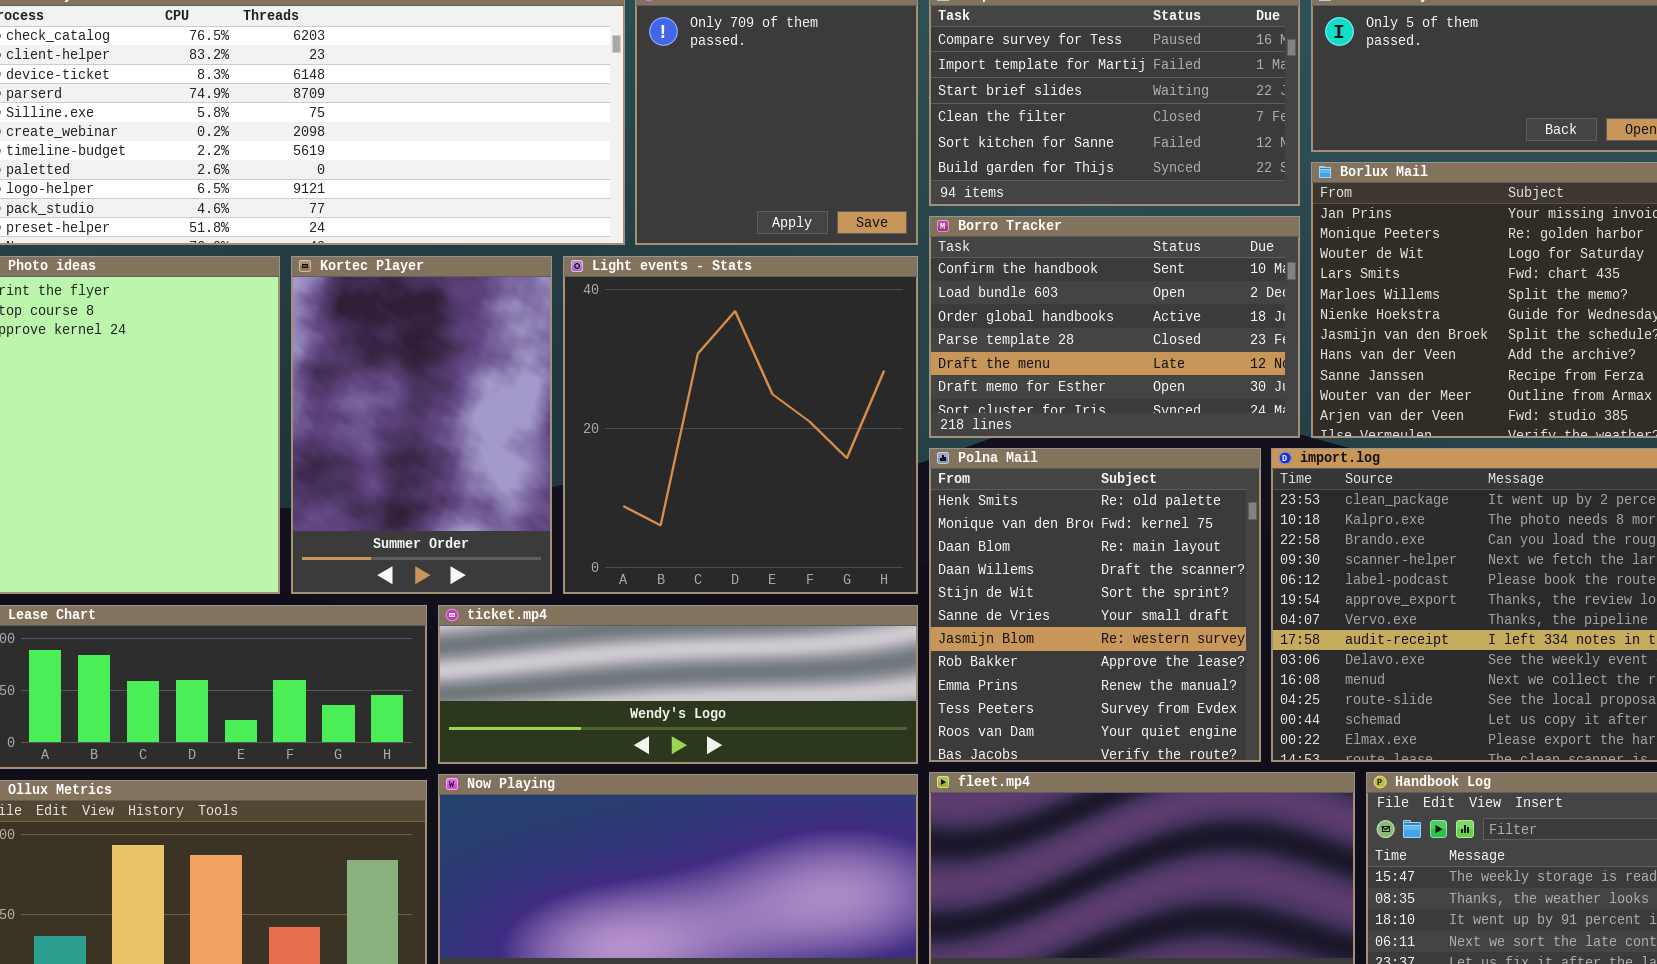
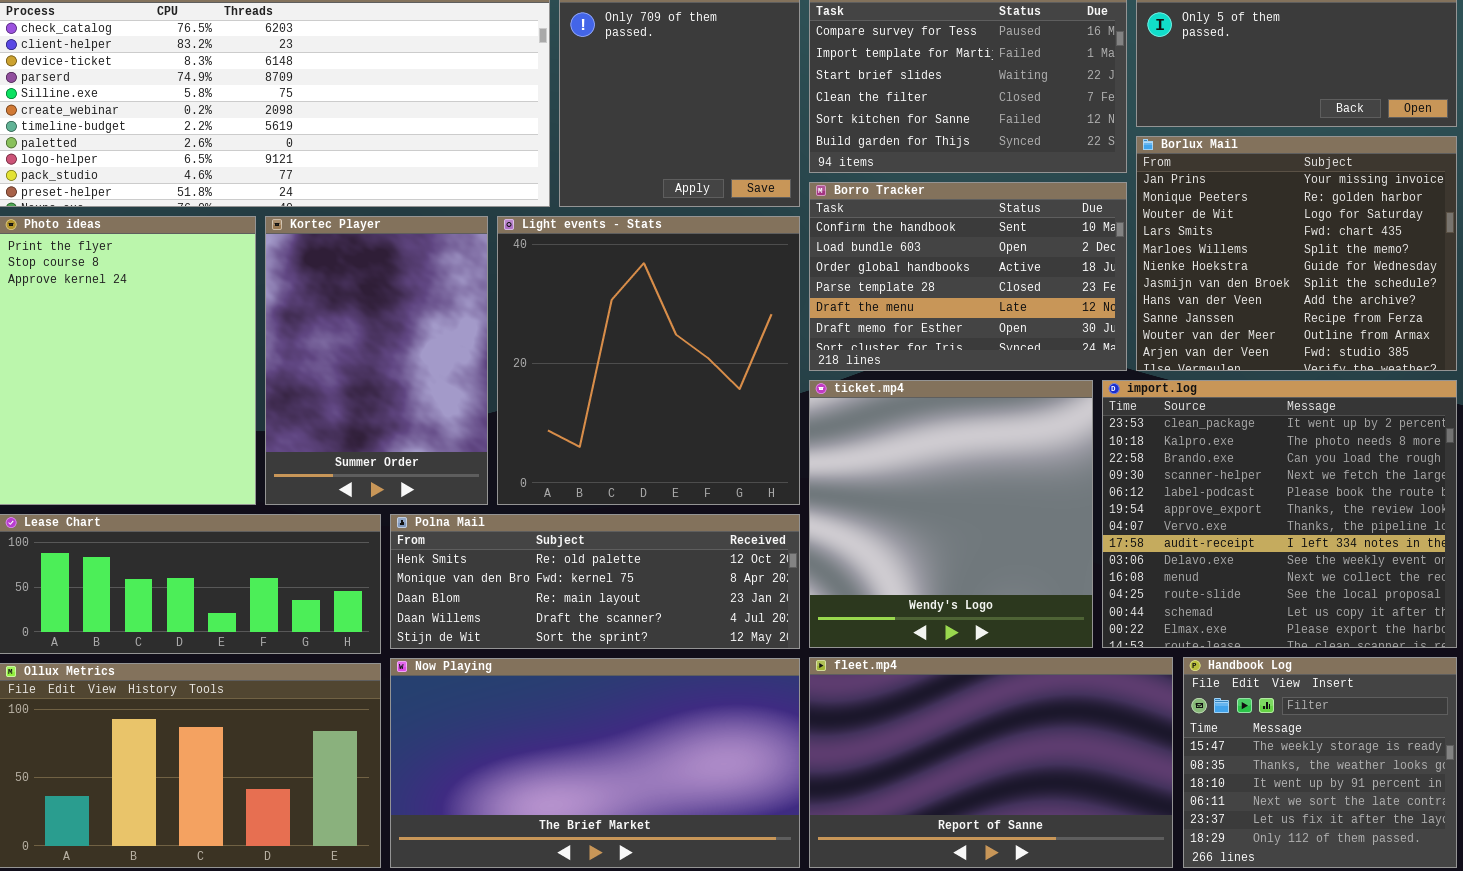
Polna Mail: [929,448,1261,762] -> [390,514,800,649], moved, resized
ticket.mp4: [438,605,918,764] -> [809,380,1093,648], moved, resized

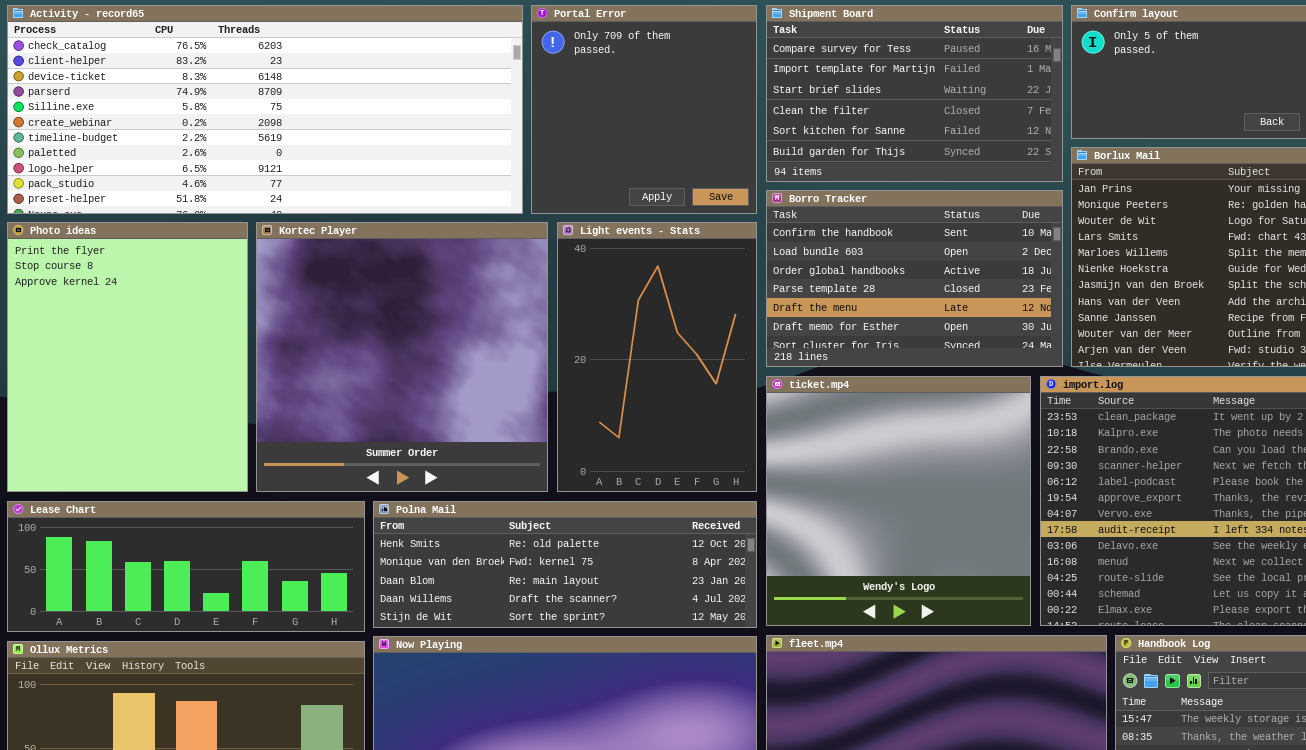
Kortec Player: [265,216,488,505] -> [256,222,548,492], resized
Light events - Stats: [497,216,800,505] -> [557,222,757,492], resized

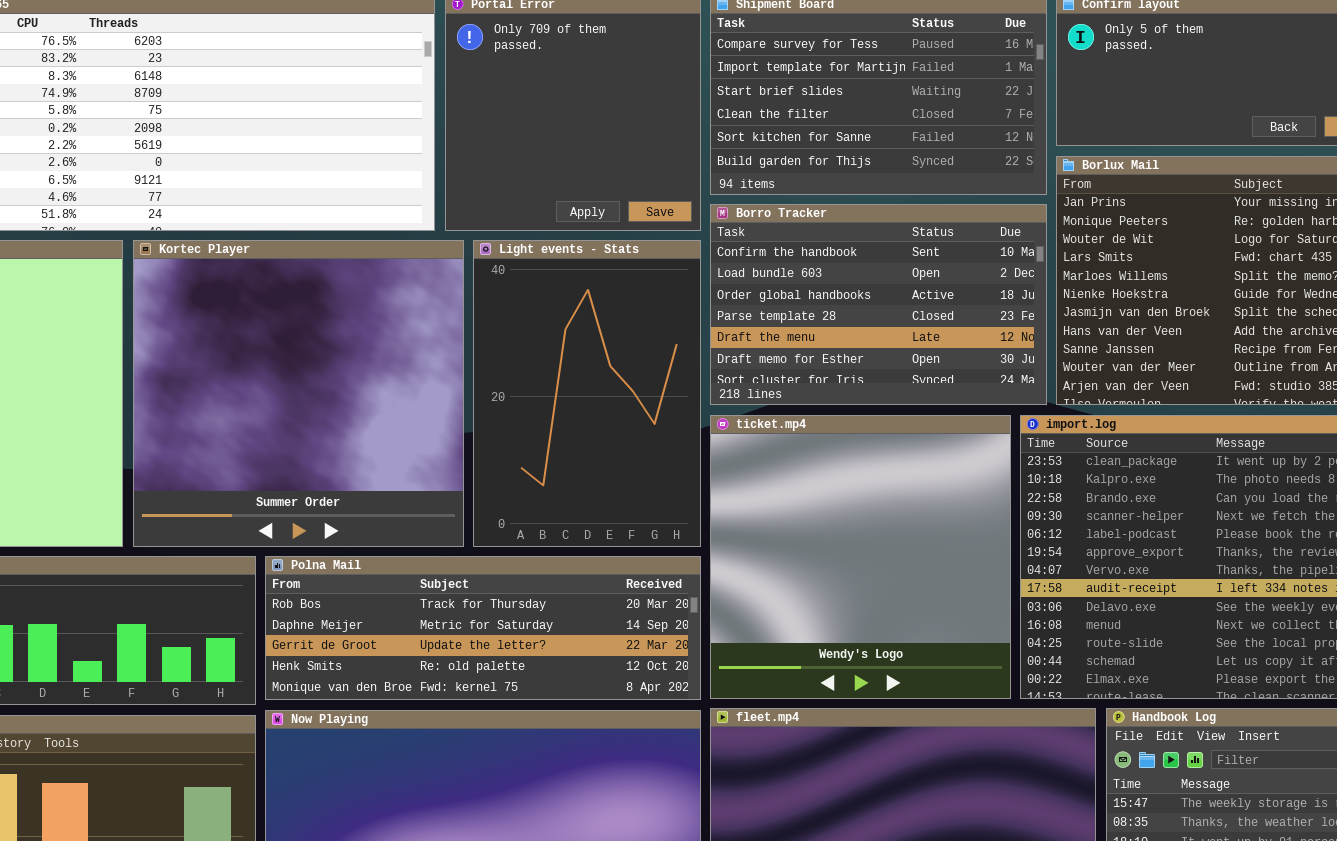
Polna Mail: [373,501,757,628] -> [265,556,701,700], scrolled up 3 rows

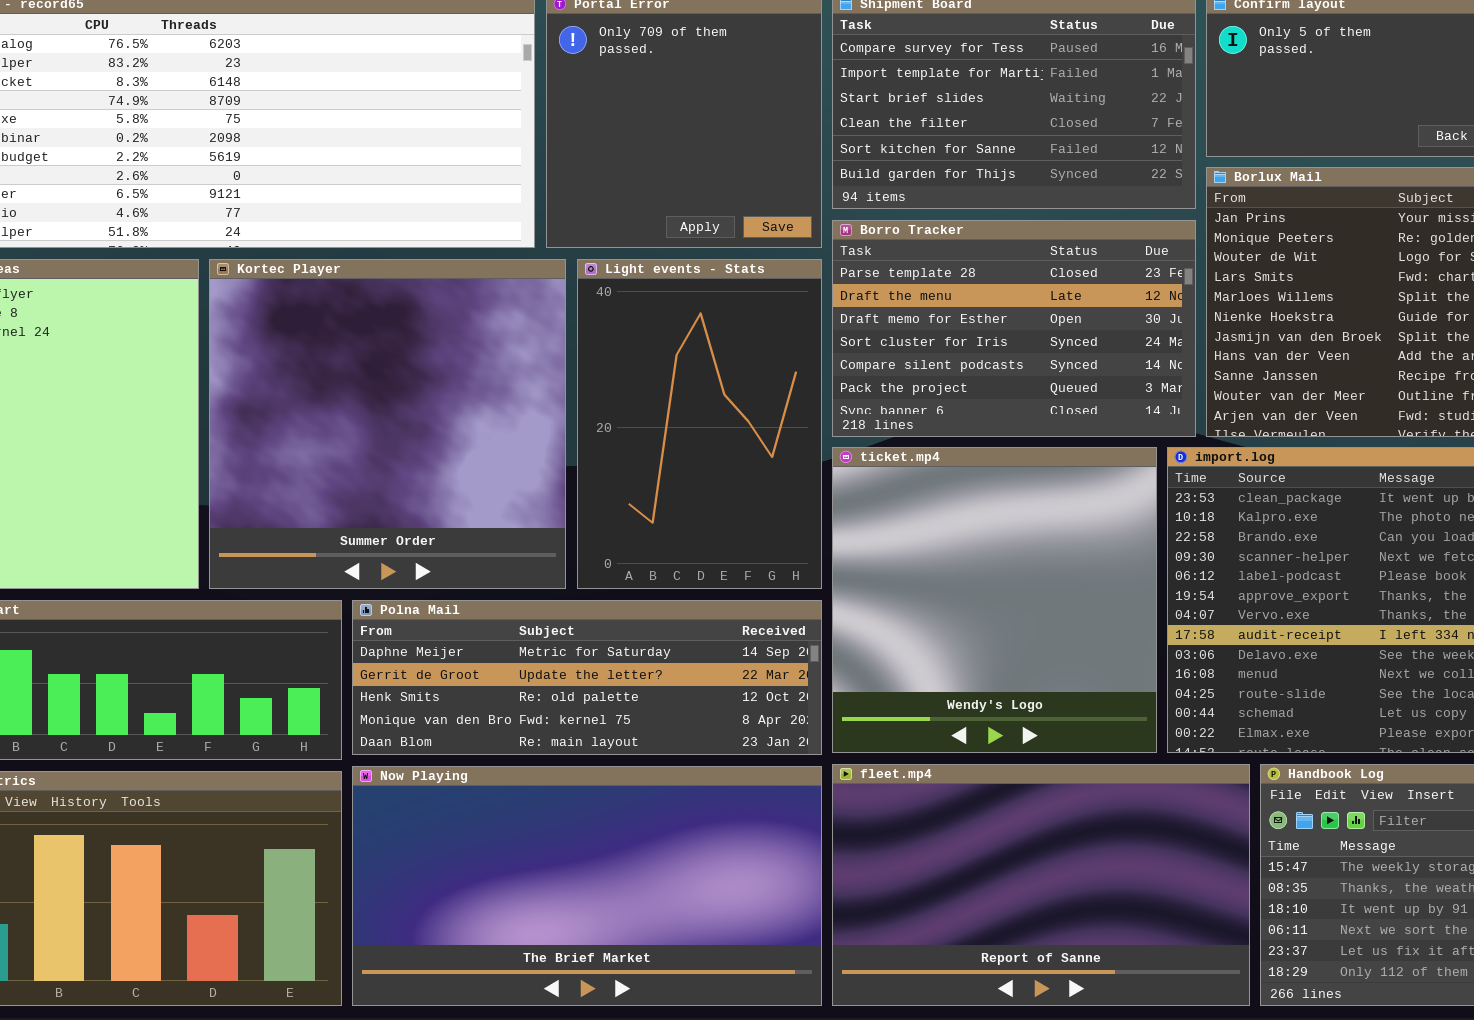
Borro Tracker: [710,204,1047,405] -> [832,220,1196,437], scrolled down 3 rows
Polna Mail: [265,556,701,700] -> [352,600,822,755], scrolled down 1 row

